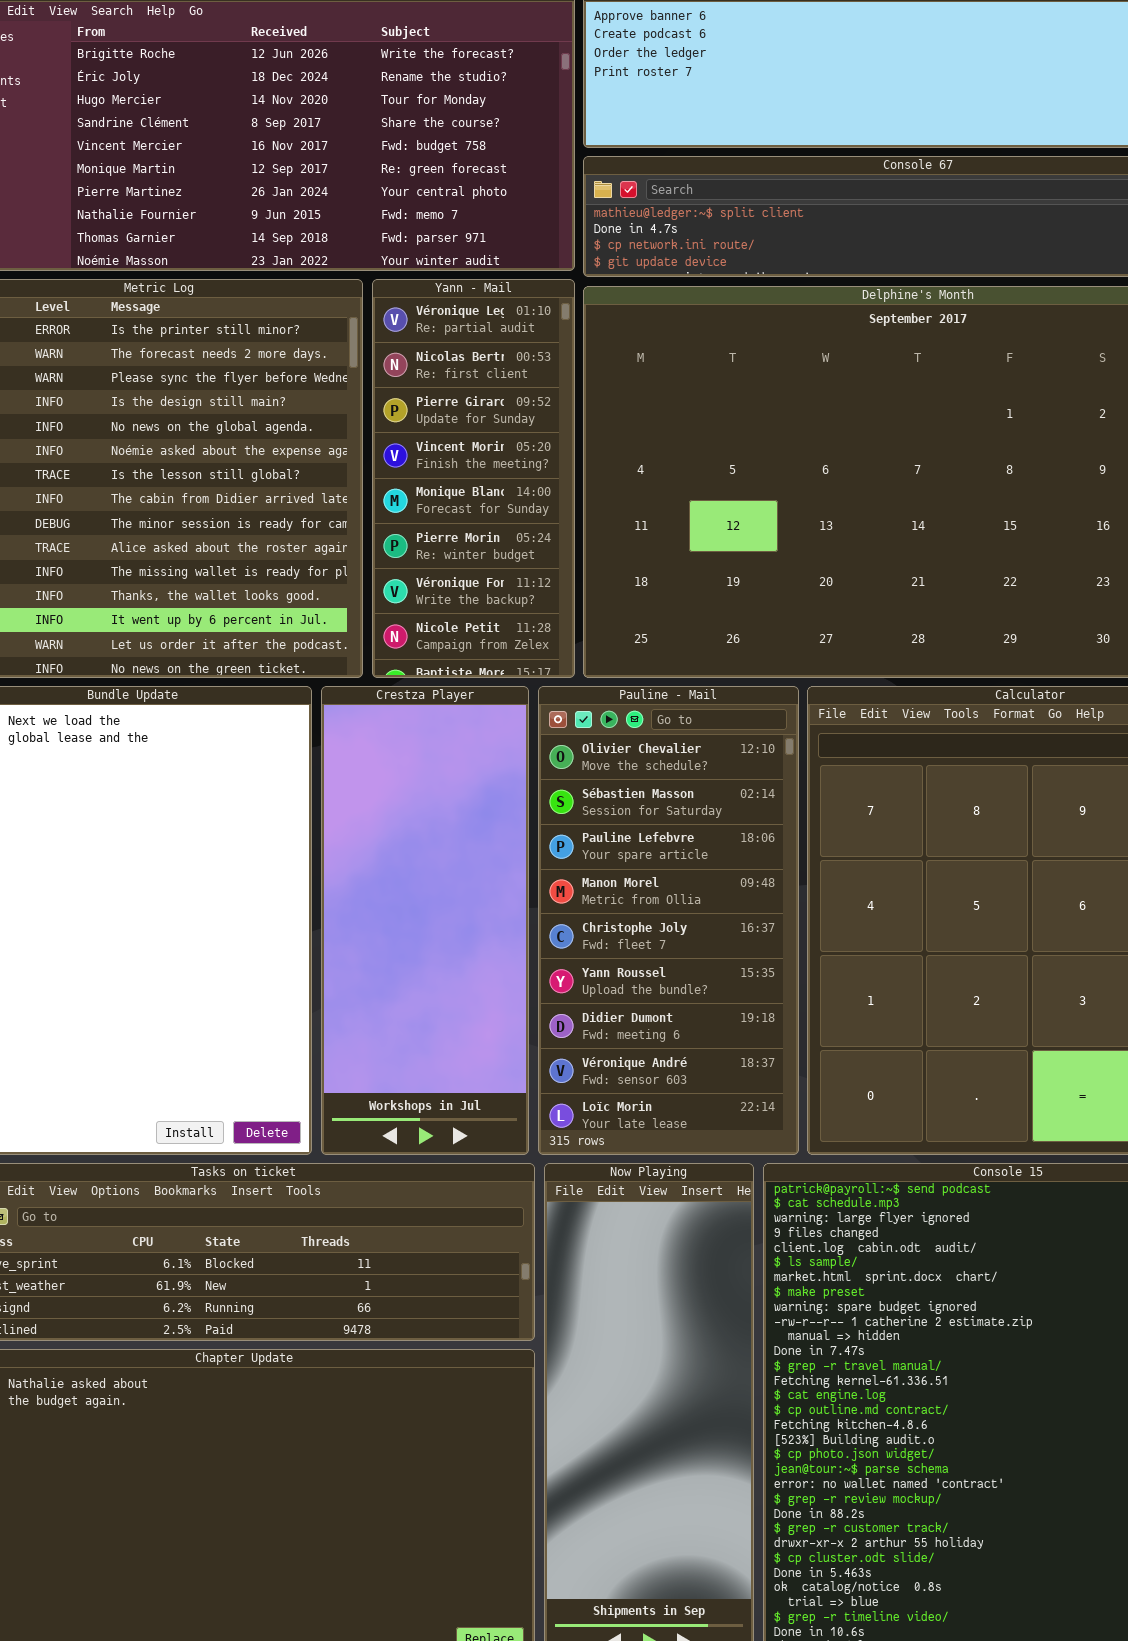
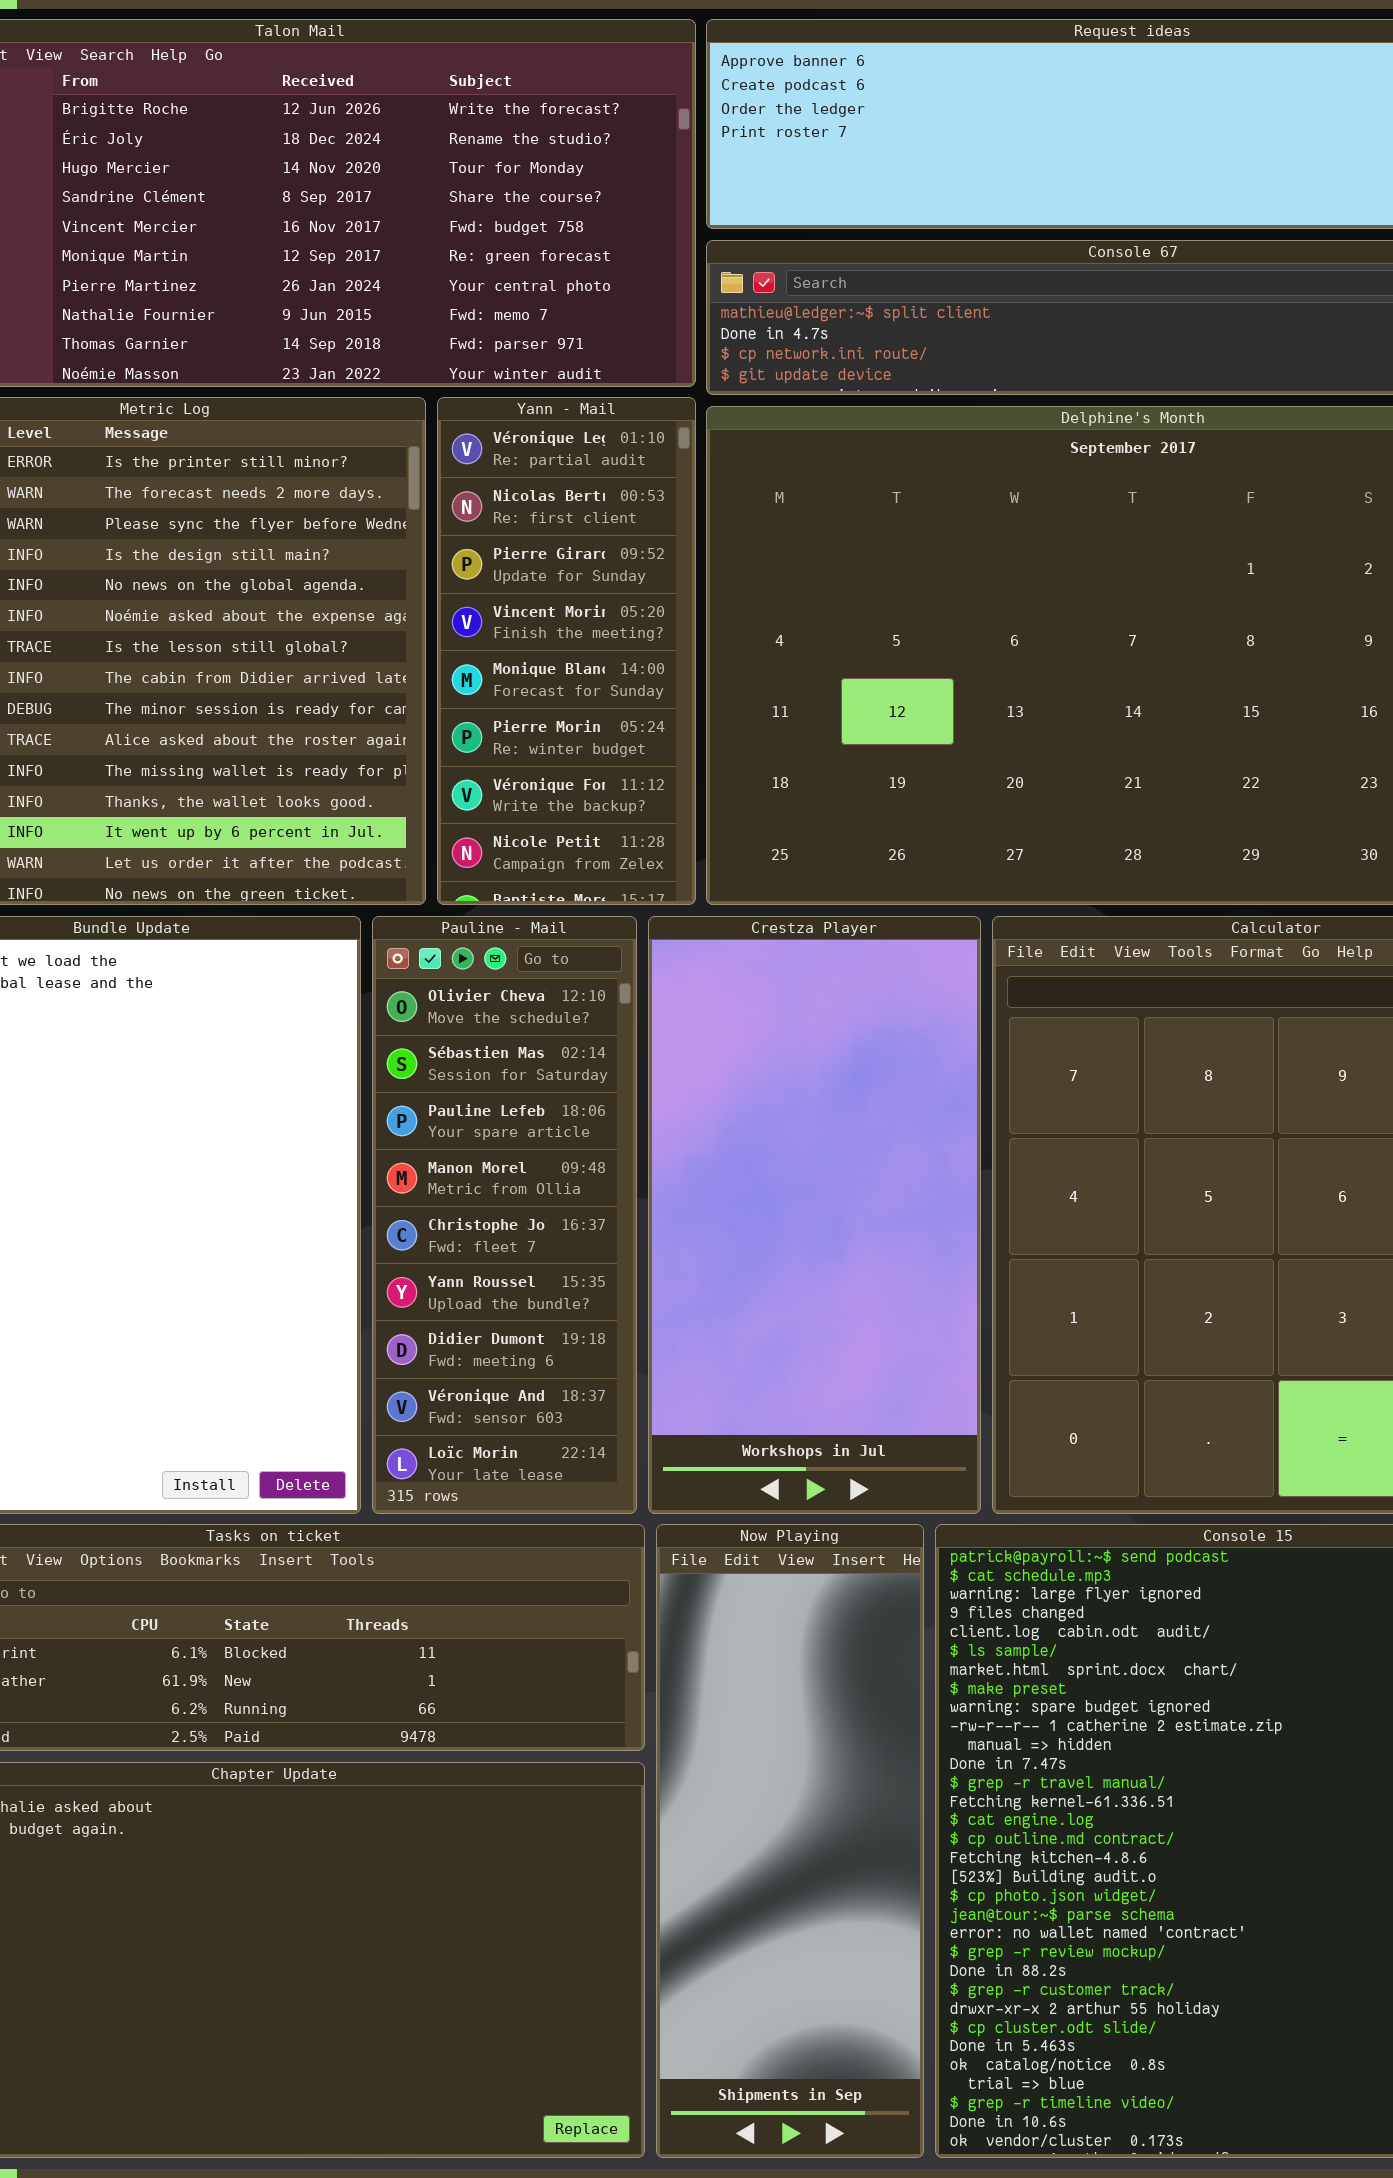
Crestza Player: [321,686,529,1155] -> [648,916,981,1514], moved, resized
Pauline - Mail: [538,686,799,1155] -> [372,916,637,1514], moved, resized

